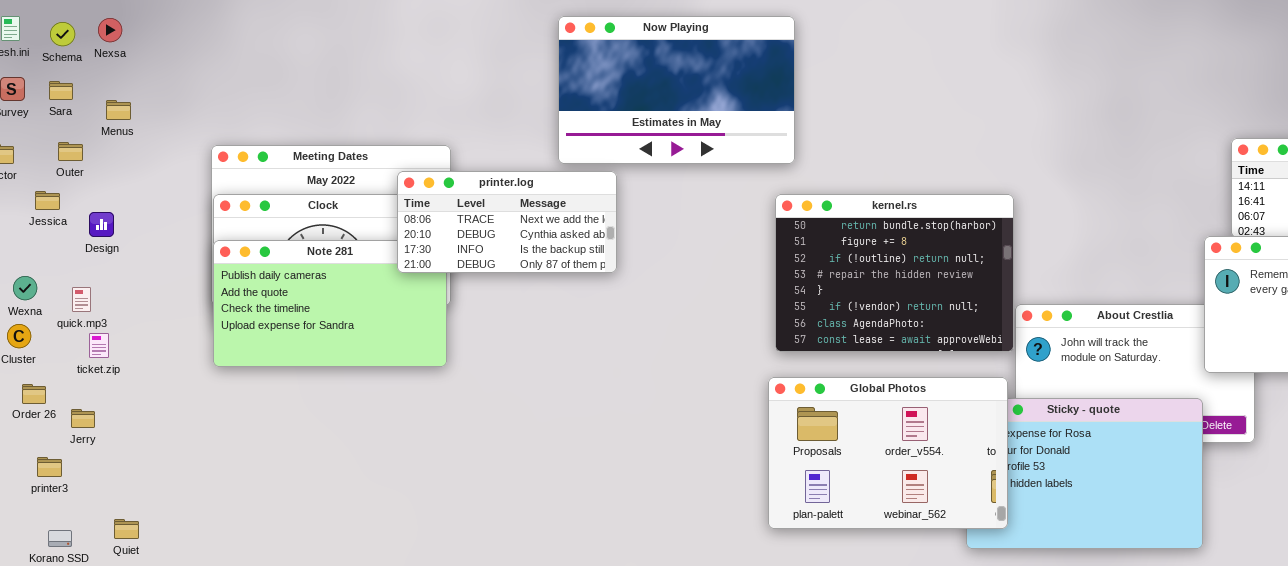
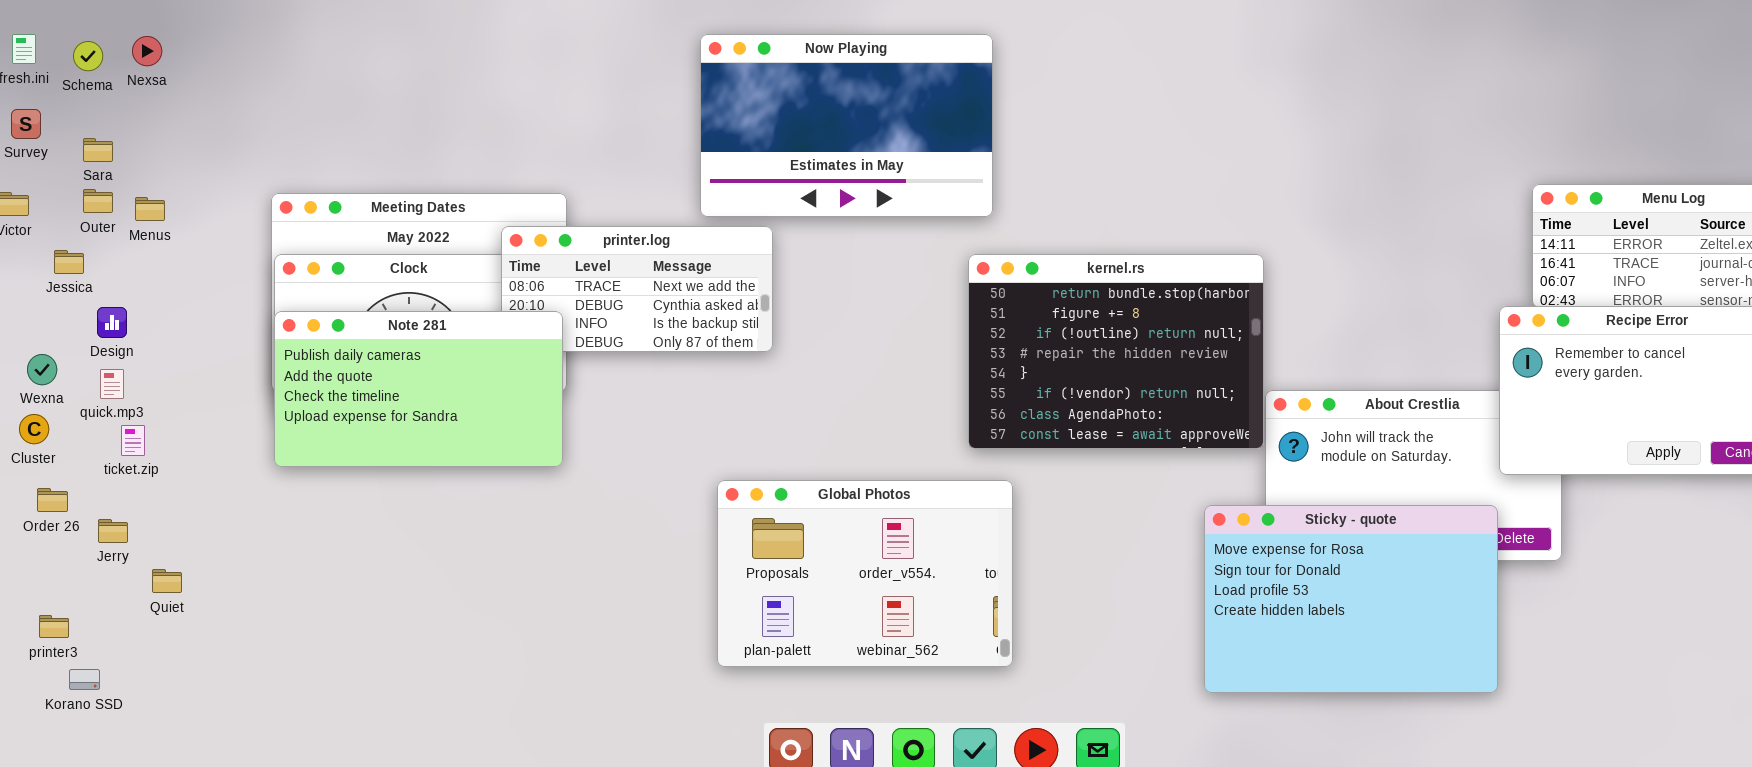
Sara: [49,81,73,100] -> [83,138,113,162], moved
Menus: [106,100,131,120] -> [135,197,165,221], moved
Design: [89,212,114,237] -> [97,307,127,338], moved
Note 281: [213,240,447,367] -> [274,311,563,467], raised
Global Photos: [768,377,1008,529] -> [717,480,1013,667], moved
printer3: [37,457,62,477] -> [39,615,69,638], moved
Quiet: [114,519,139,539] -> [152,569,182,593], moved

